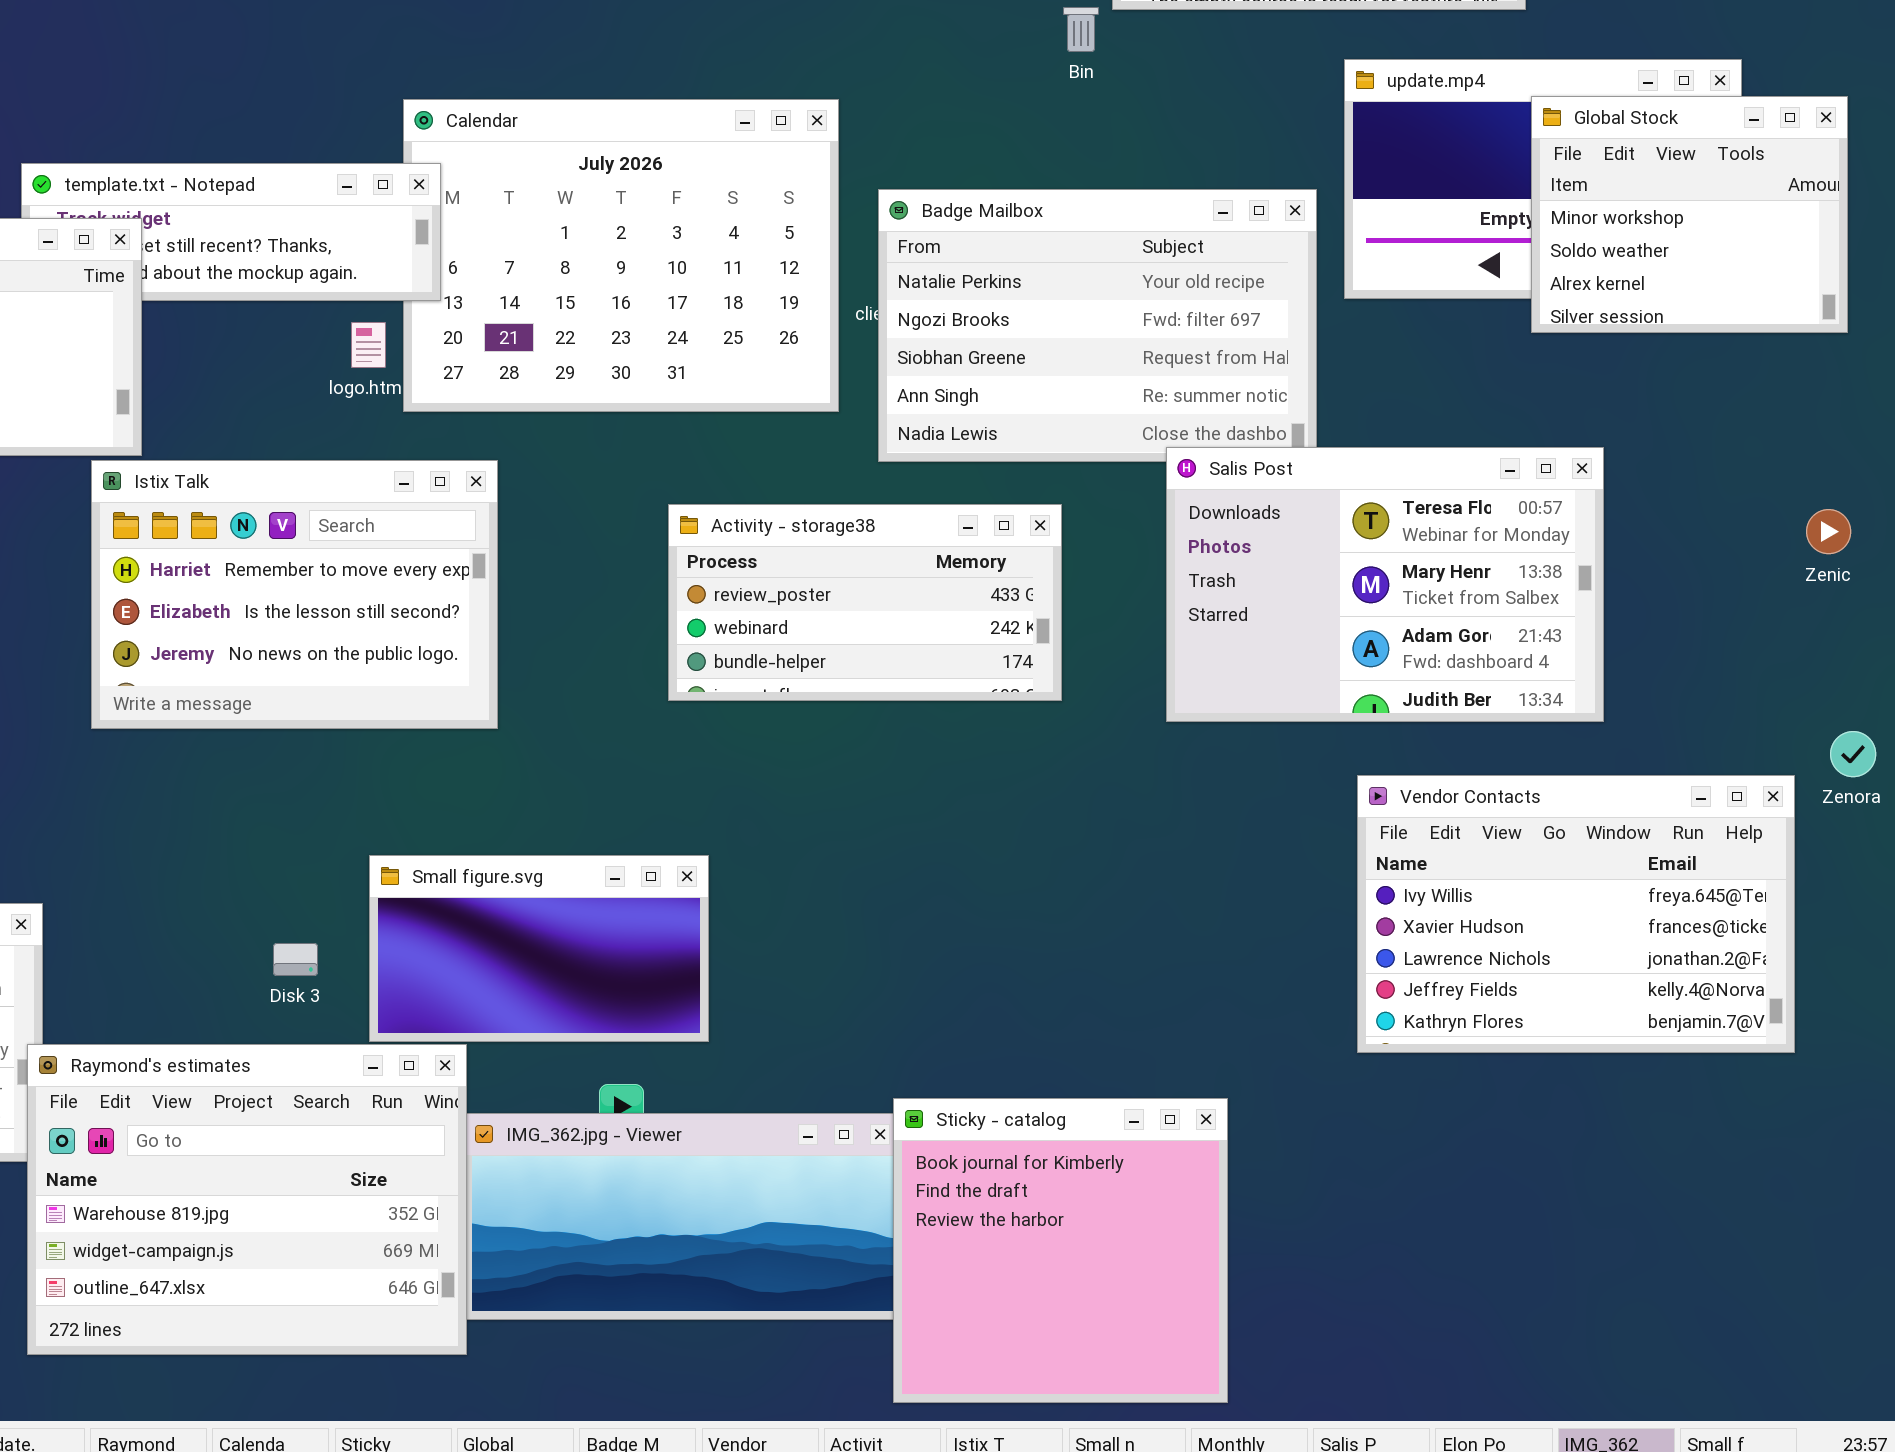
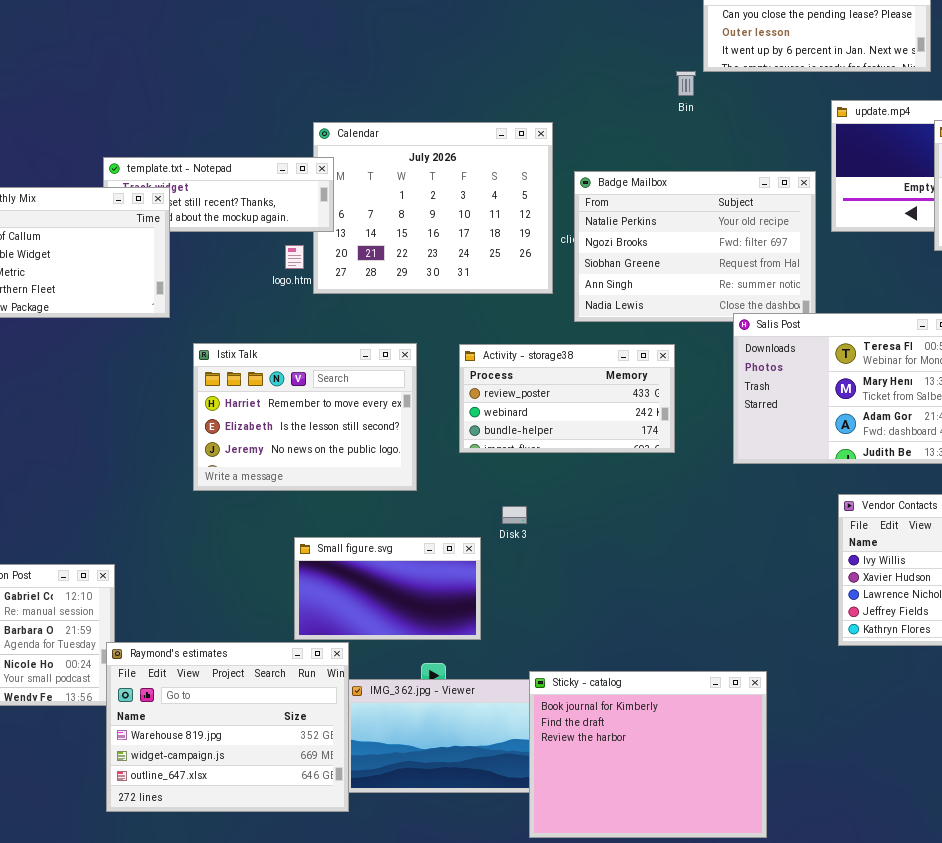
Istix Talk: [91,460,498,729] -> [193,343,417,491], moved
Disk 3: [273,943,318,976] -> [502,506,527,524], moved
Sticky - catalog: [893,1098,1228,1403] -> [529,671,767,838], resized

